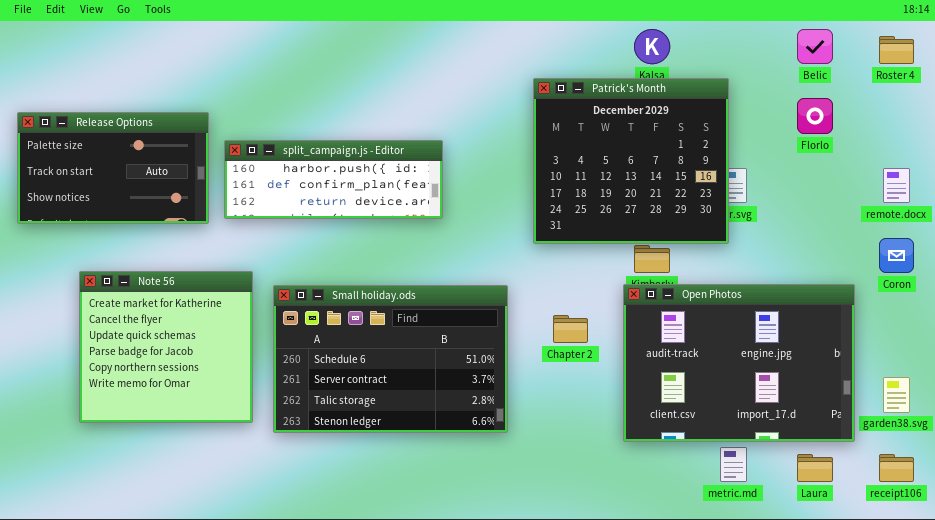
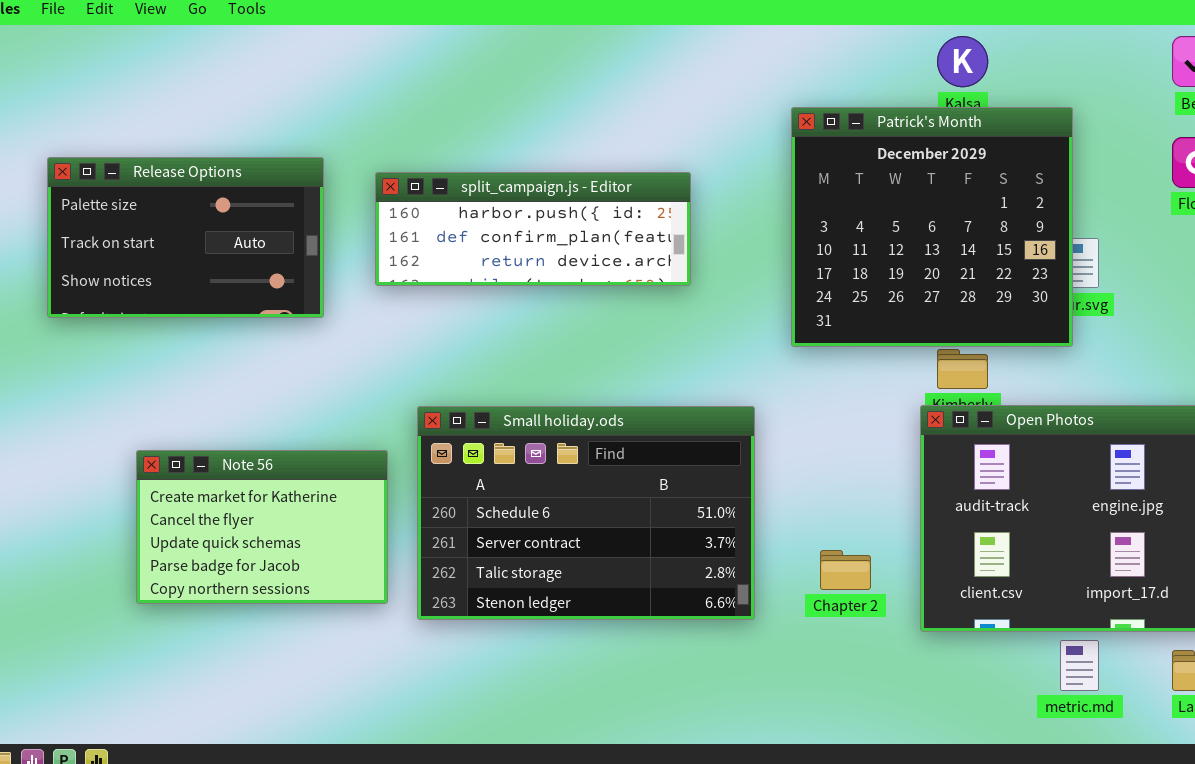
split_campaign.js - Editor: [224,140,443,219] -> [375,172,691,286], moved
Note 56: [79,271,253,423] -> [136,450,388,604], resized
Chapter 2: [553,315,588,343] -> [820,550,871,590], moved

